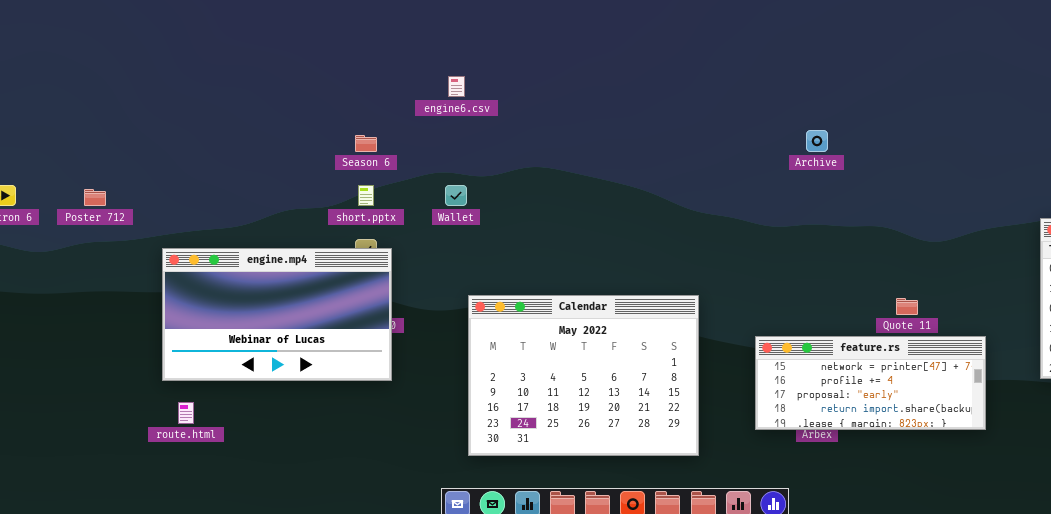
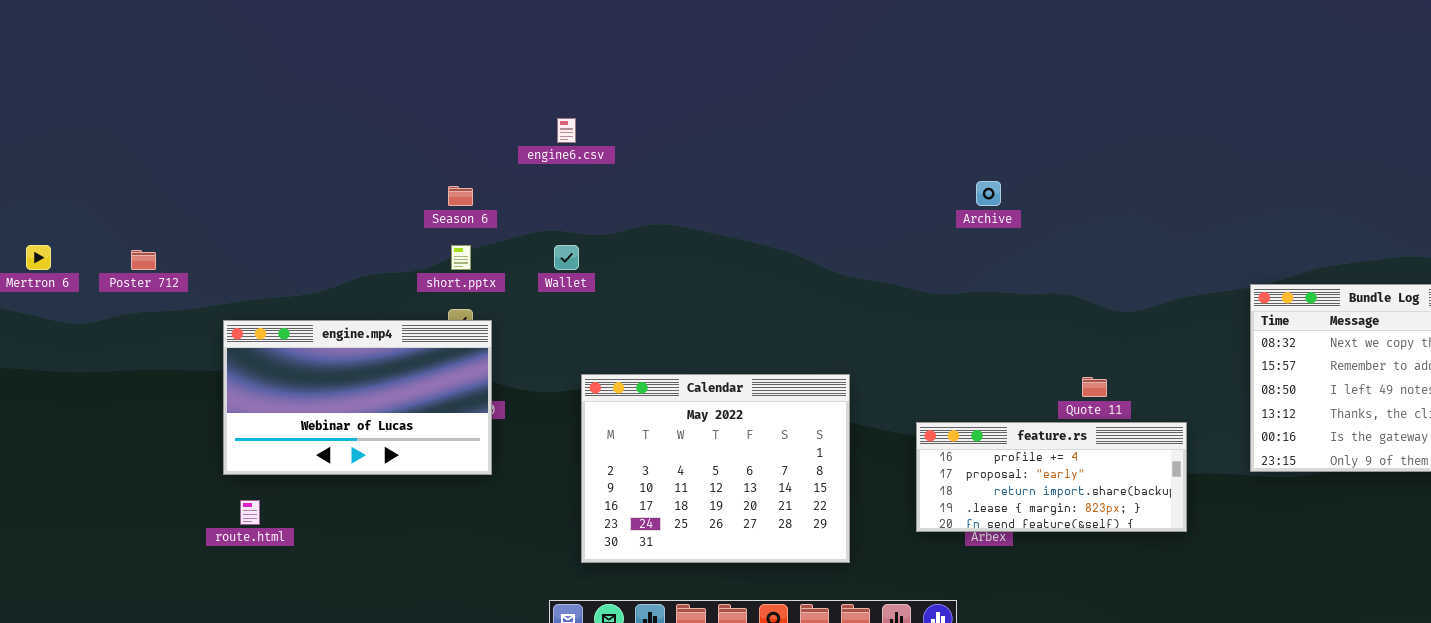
feature.rs: [755,336,986,430] -> [916,422,1187,532], scrolled down 1 row

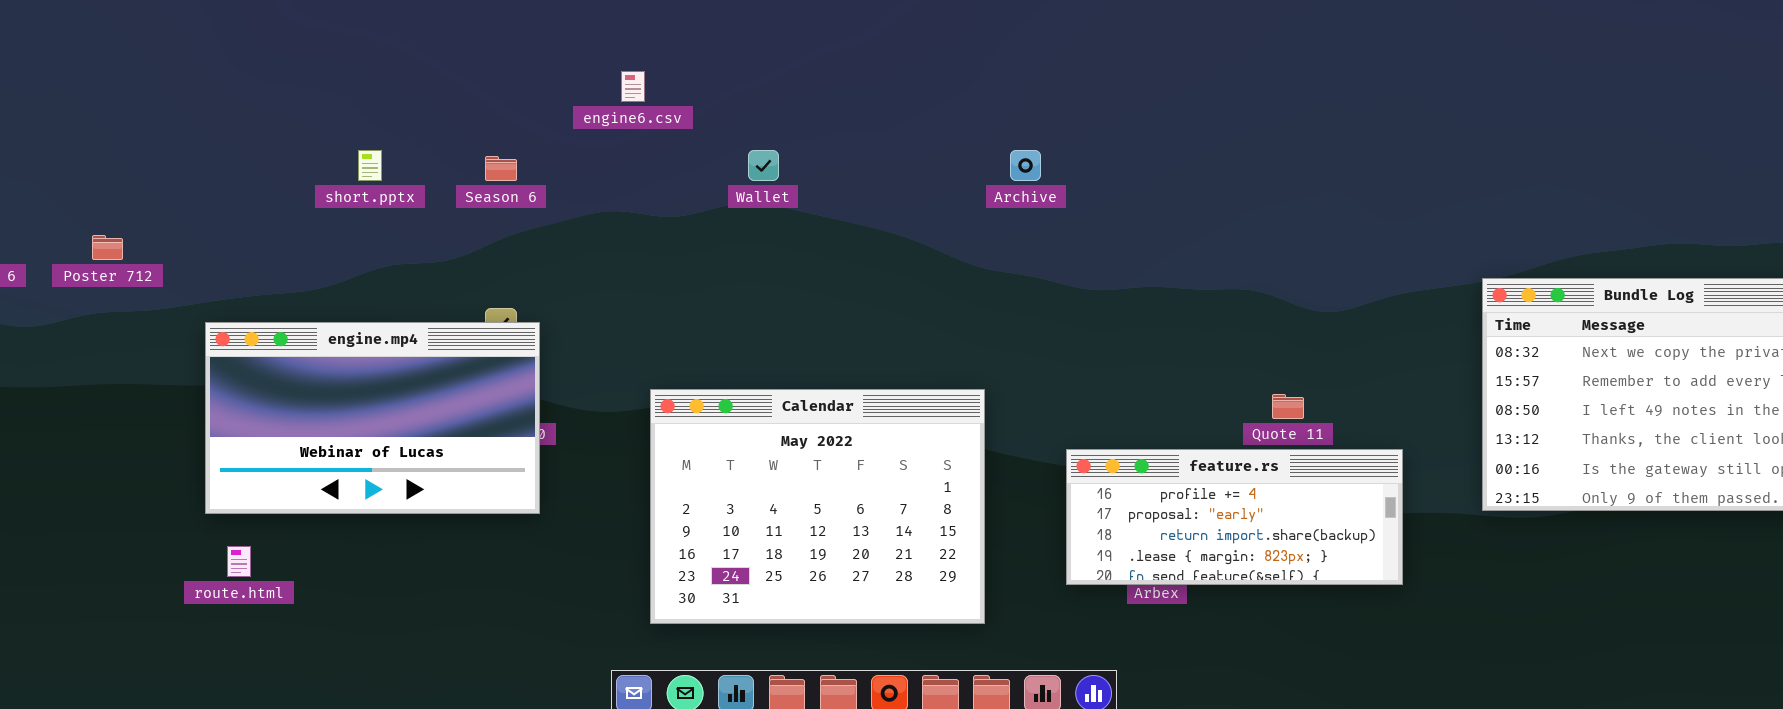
Archive: [976,181,1001,206] -> [1010,150,1041,181], moved
short.pptx: [451,245,471,270] -> [358,150,382,181], moved
Wallet: [554,245,579,270] -> [748,150,779,181], moved

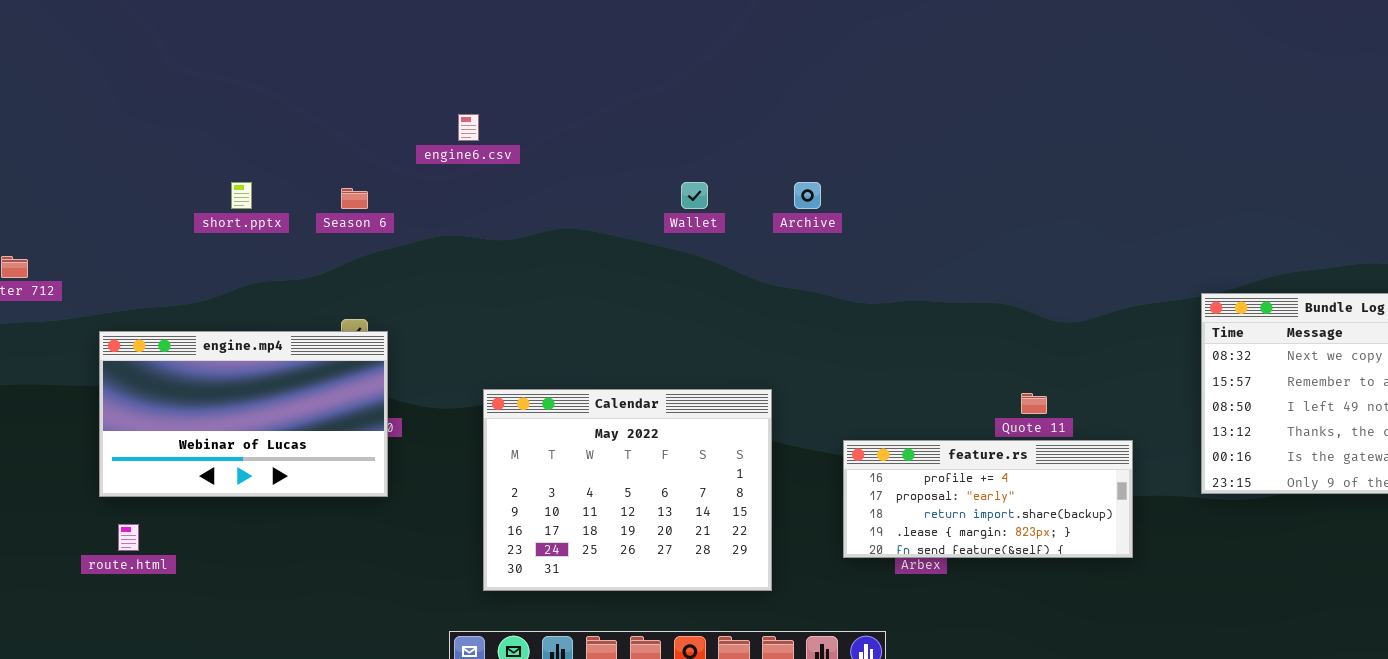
Wallet: [748,150,779,181] -> [681,182,708,209], moved

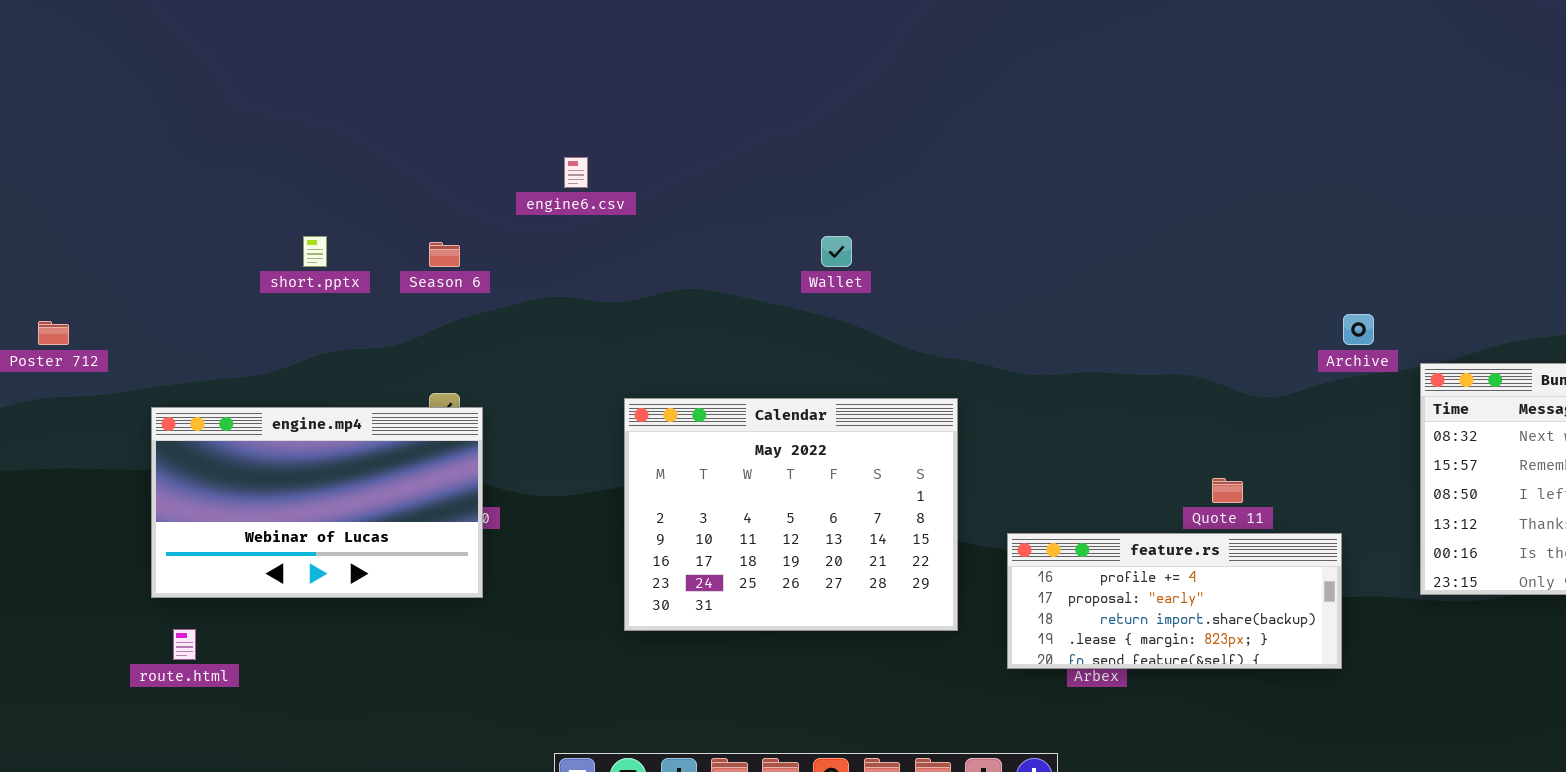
Archive: [794,182,821,209] -> [1343,314,1374,345], moved
Calendar: [483,389,772,591] -> [624,398,958,631], moved

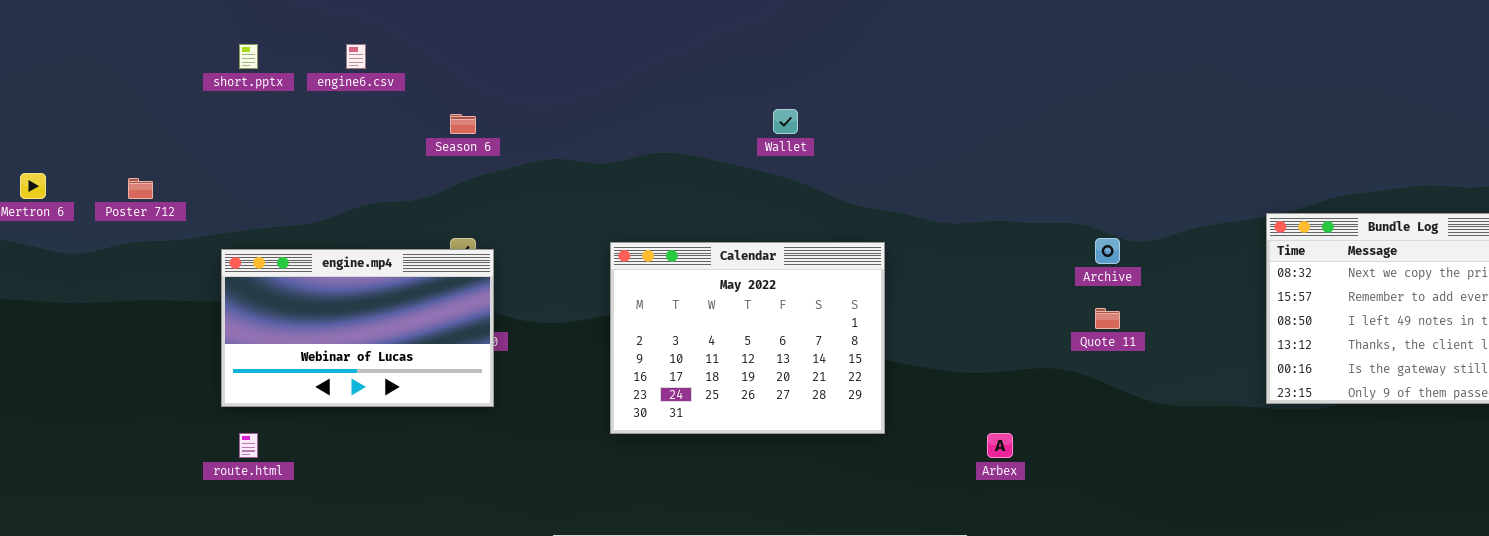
engine6.csv: [564,157,588,188] -> [346,44,366,69], moved
short.pptx: [303,236,327,267] -> [239,44,258,69], moved
Archive: [1343,314,1374,345] -> [1095,238,1120,264], moved
feature.rs: [1007,533,1342,669] -> none, closed

